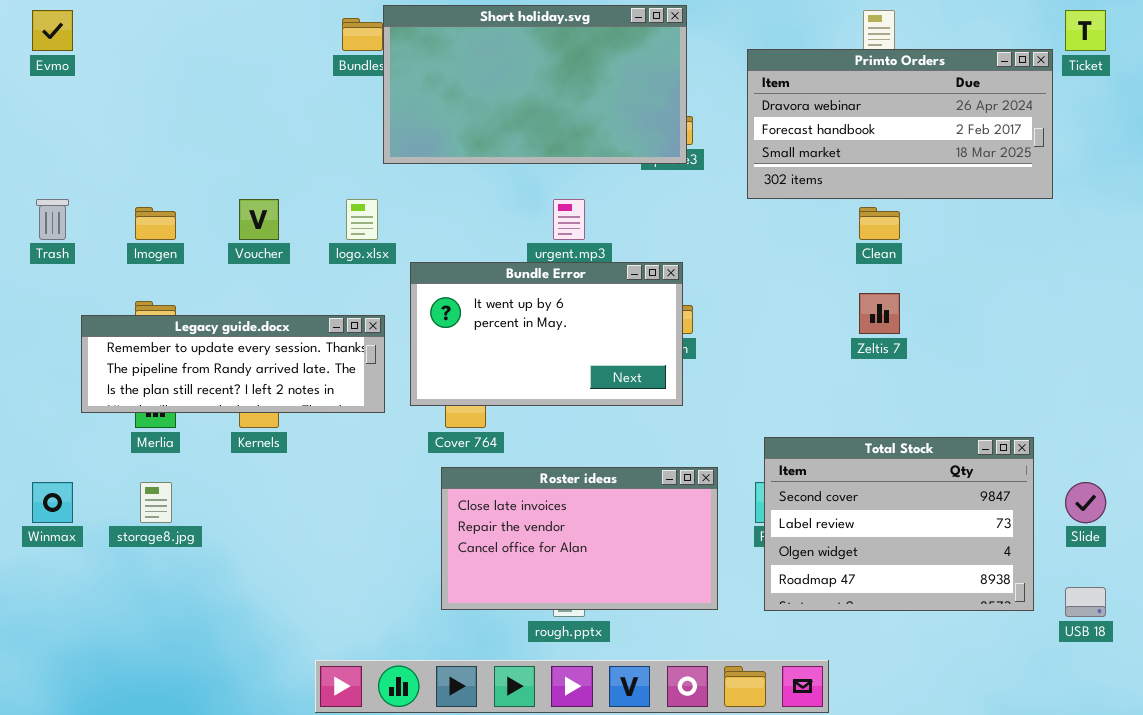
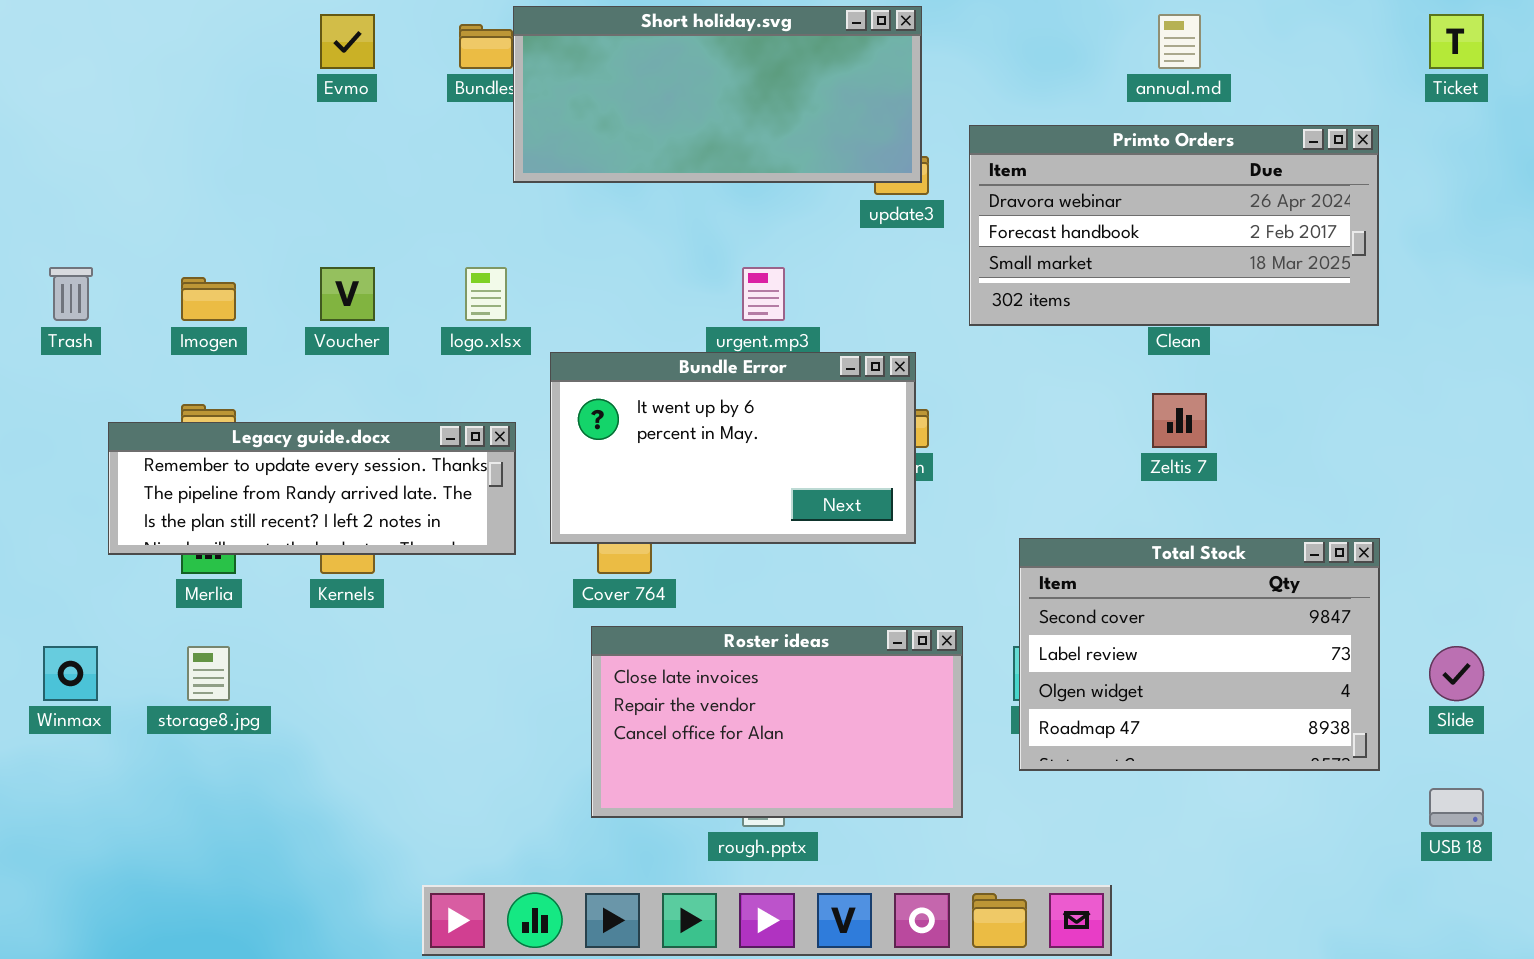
Short holiday.svg: [383,5,687,164] -> [513,6,922,183], resized
Evmo: [32,10,73,51] -> [320,14,375,69], moved
Primto Orders: [747,49,1053,199] -> [969,125,1379,326], moved
Total Stock: [764,437,1034,611] -> [1019,538,1380,771], moved

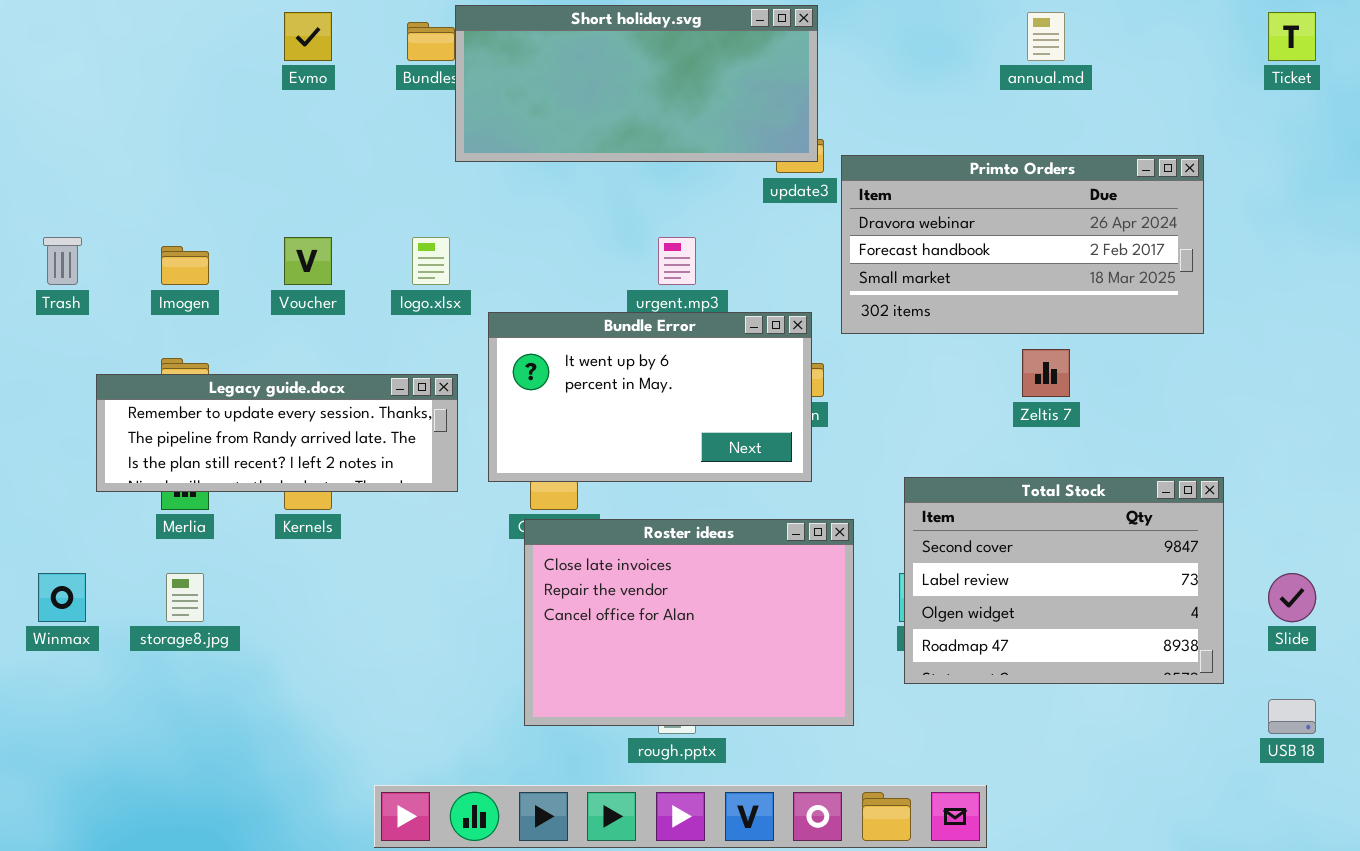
Primto Orders: [969,125,1379,326] -> [841,155,1204,334], moved
Roster ideas: [591,626,963,818] -> [524,519,854,726], resized

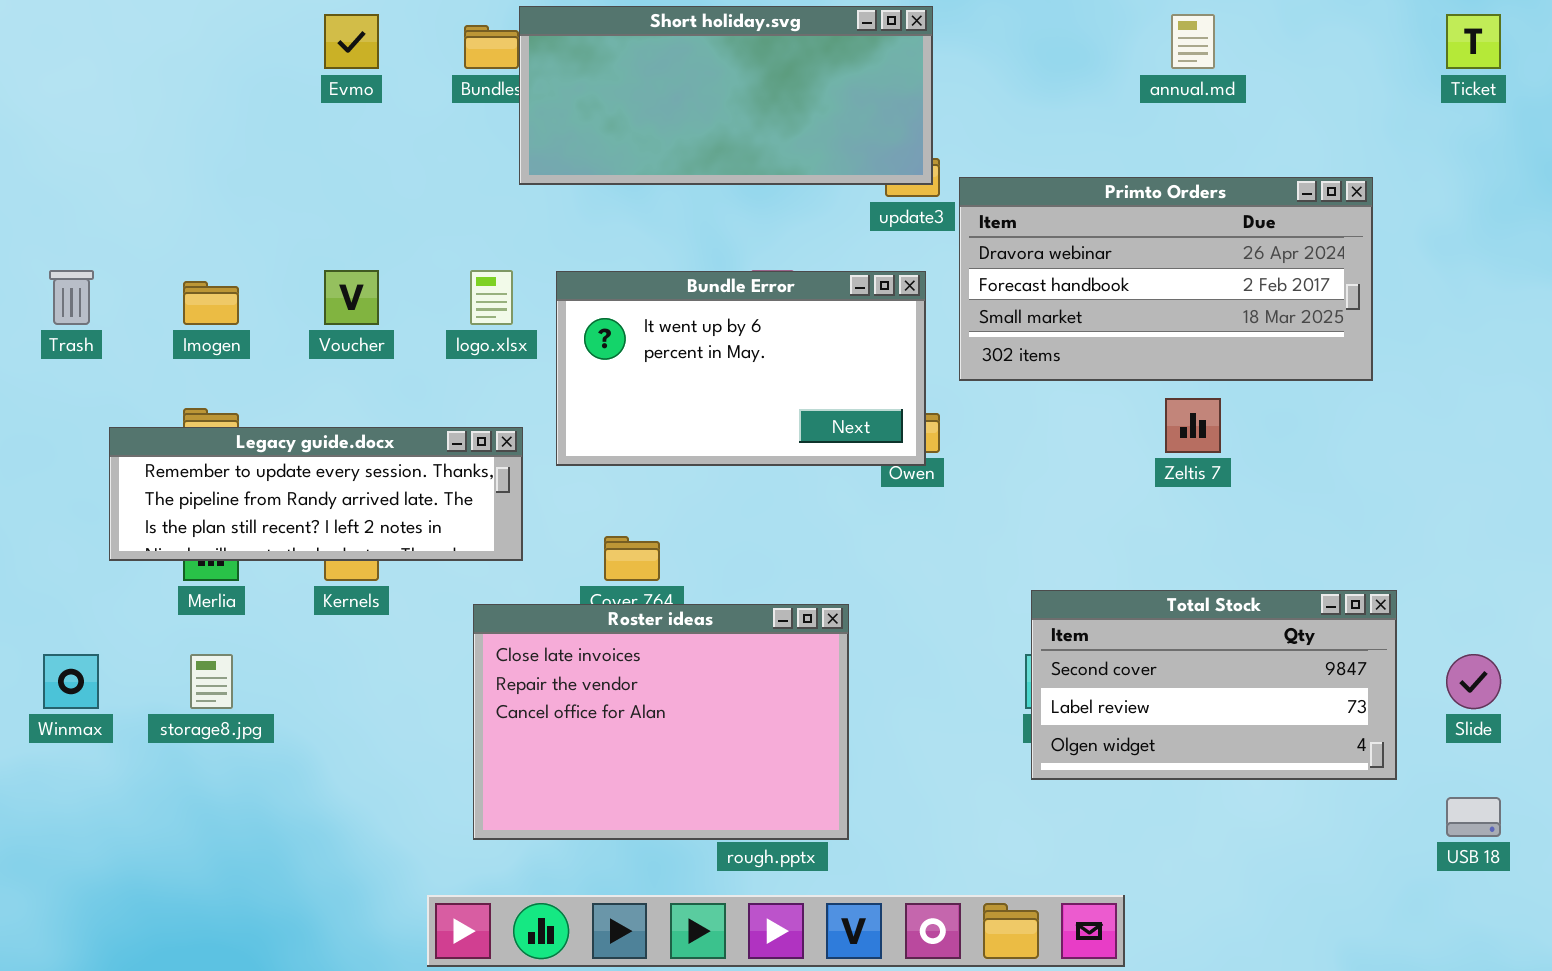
Bundle Error: [488,312,812,482] -> [556,271,926,466], moved
Total Stock: [904,477,1224,684] -> [1031,590,1397,780], resized
Roster ideas: [524,519,854,726] -> [473,604,849,840], moved

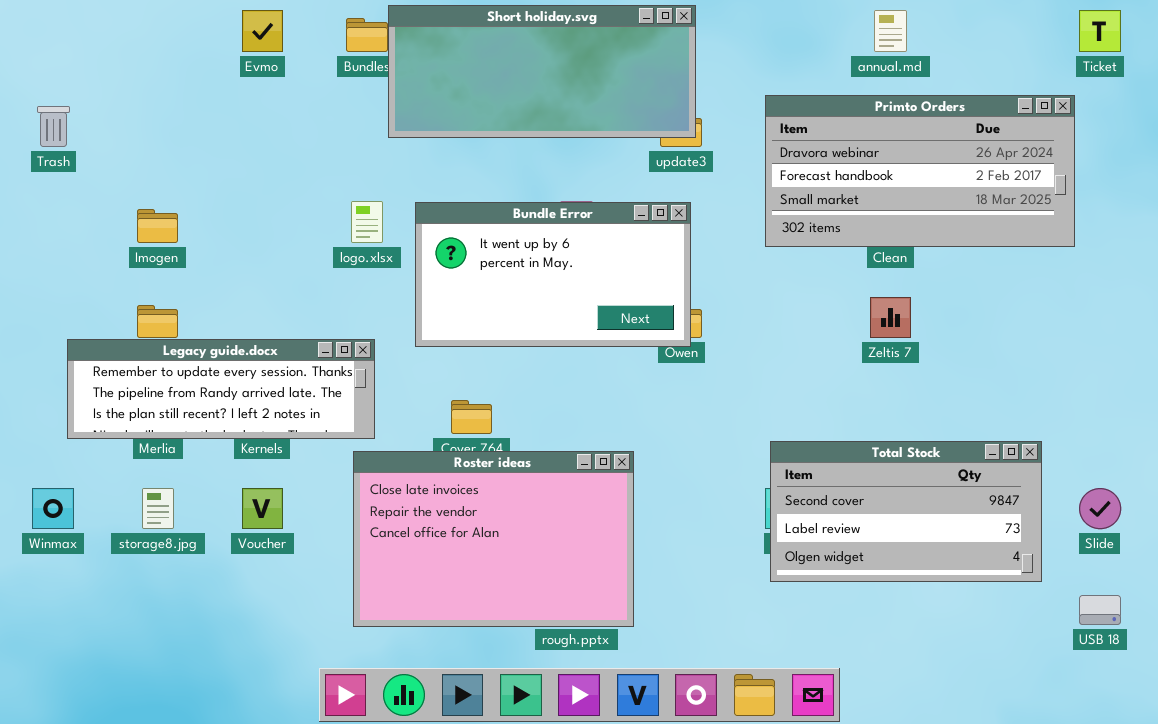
Primto Orders: [959,177,1373,381] -> [765,95,1075,247], moved
Trash: [49,270,94,325] -> [37,106,70,147], moved
Voucher: [324,270,379,325] -> [242,488,283,529], moved
Legacy guide.docx: [109,427,523,561] -> [67,339,375,439], moved

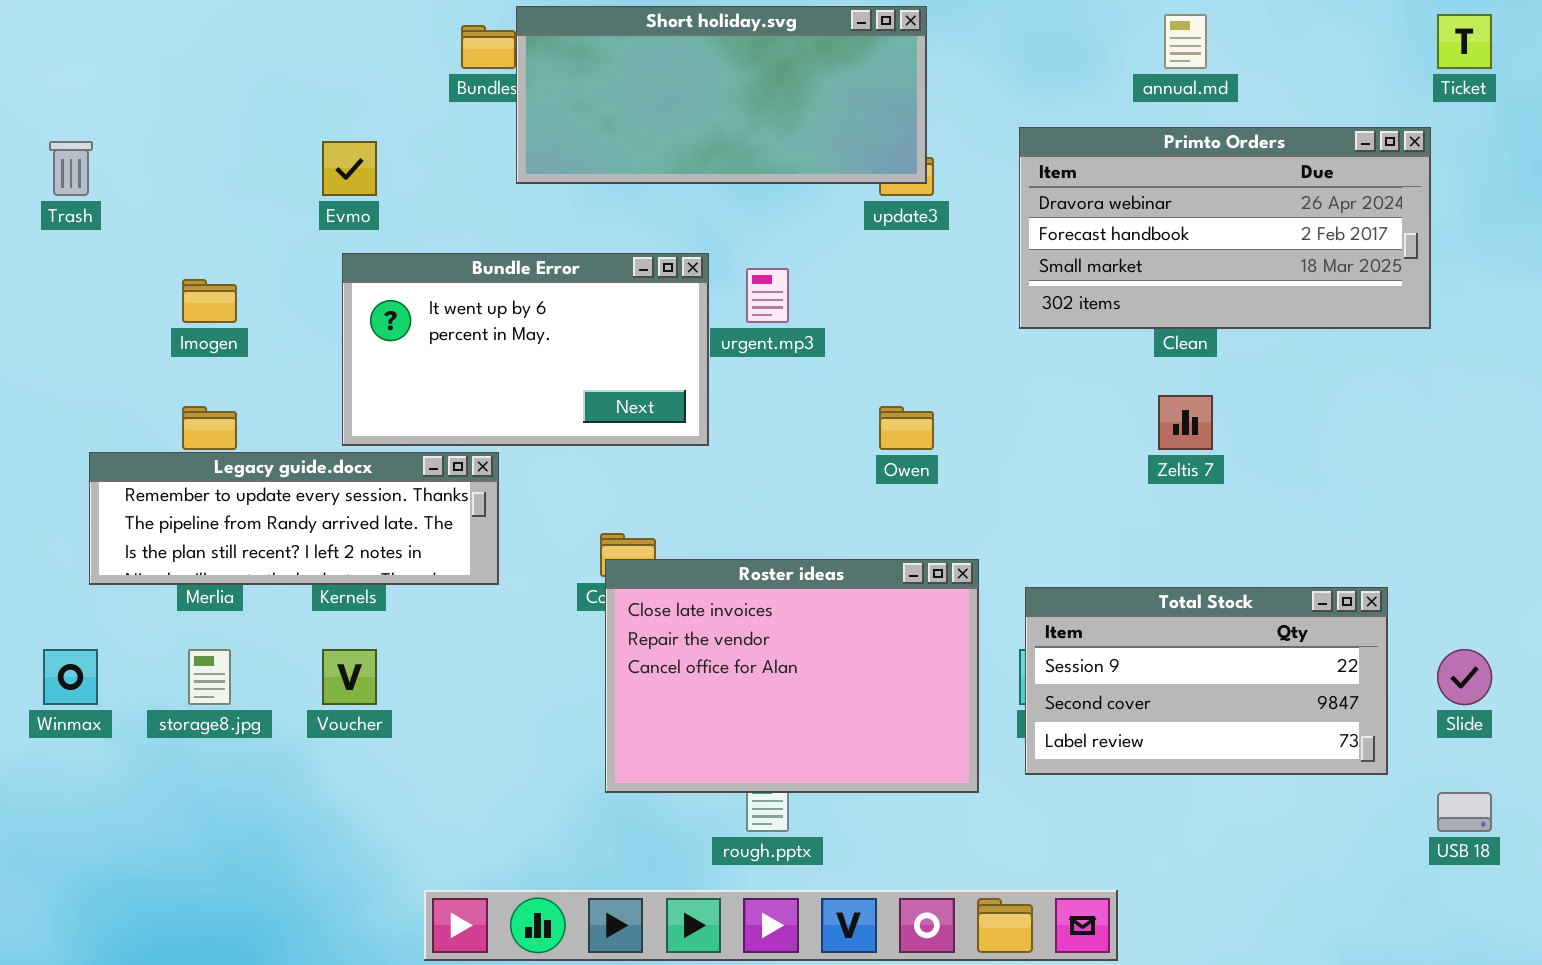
Evmo: [242,10,283,52] -> [322,141,377,196], moved
Bundle Error: [415,202,691,347] -> [342,253,709,446], moved
Total Stock: [770,441,1042,582] -> [1025,587,1388,775], scrolled up 1 row
Roster ideas: [353,451,634,627] -> [605,559,979,793], moved

